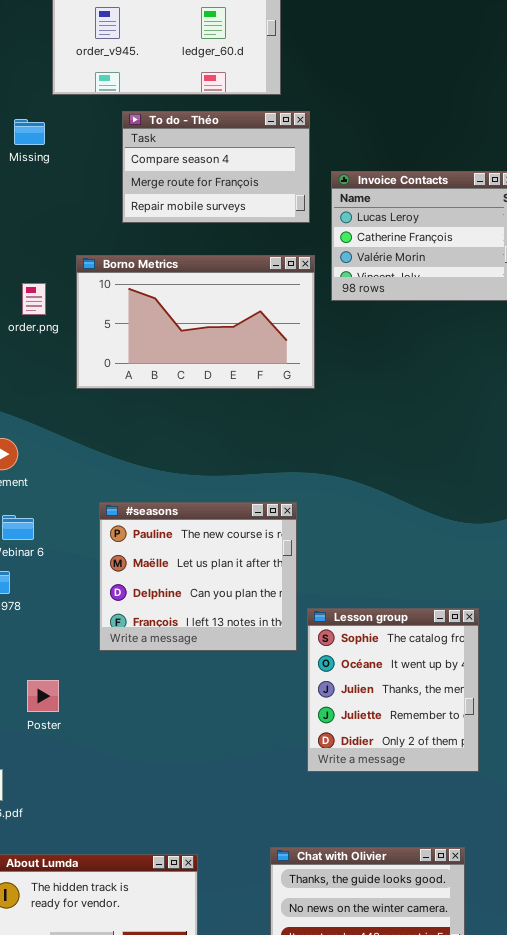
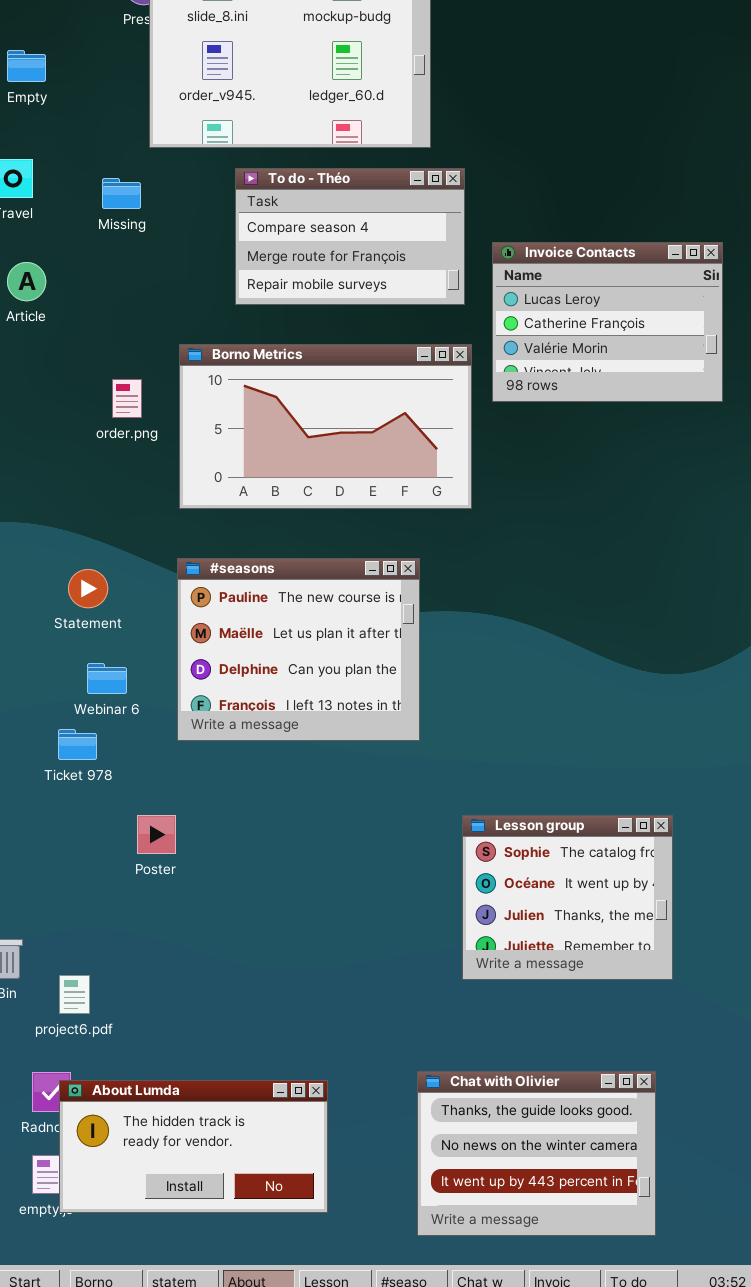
#seasons: [99,502,297,651] -> [177,558,420,741], moved
Lesson group: [307,608,479,772] -> [462,815,673,980], resized
Poster: [27,680,59,712] -> [137,815,176,854], moved

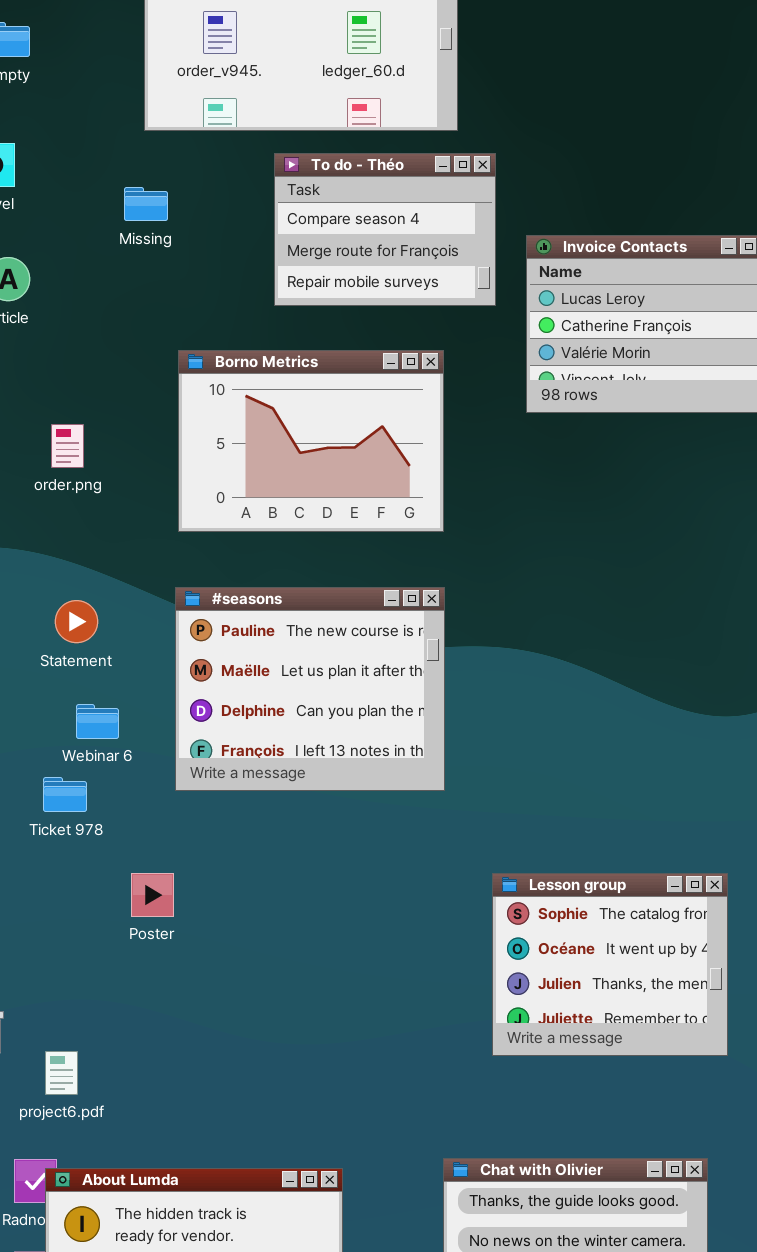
To do - Théo: [235,168,465,305] -> [274,153,496,306], resized
Missing: [102,178,141,209] -> [124,187,168,221], moved
Borno Metrics: [179,344,472,509] -> [178,350,444,532], resized
order.png: [112,379,142,418] -> [51,424,84,468], moved

